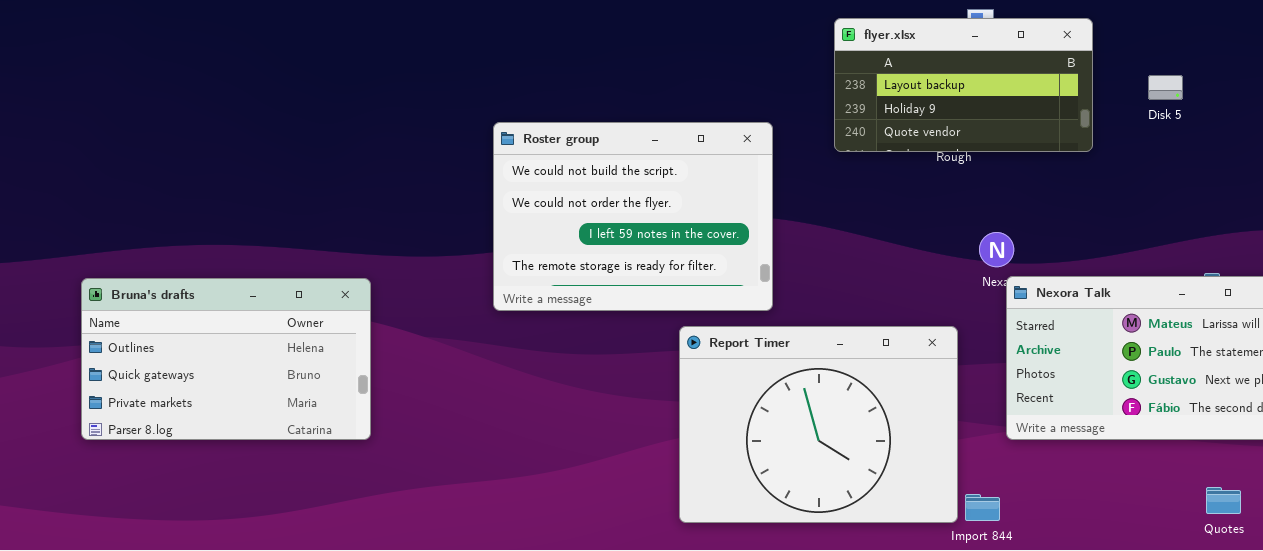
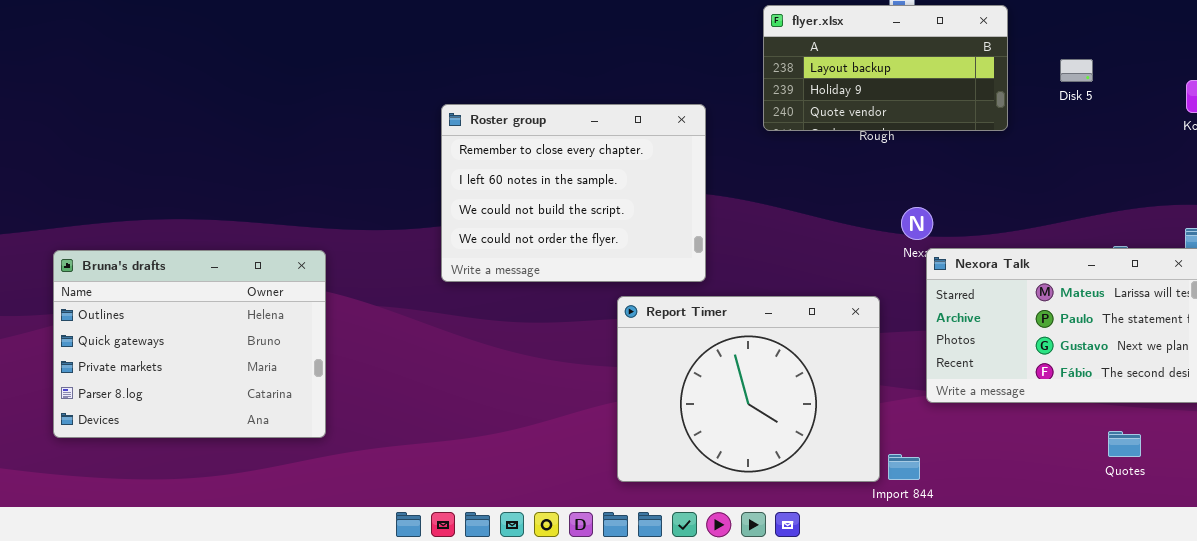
Roster group: [493,122,773,311] -> [441,104,706,282], scrolled up 2 rows
Bruna's drafts: [81,278,371,440] -> [53,250,326,438], resized
Quotes: [1206,487,1241,514] -> [1108,431,1141,457], moved

